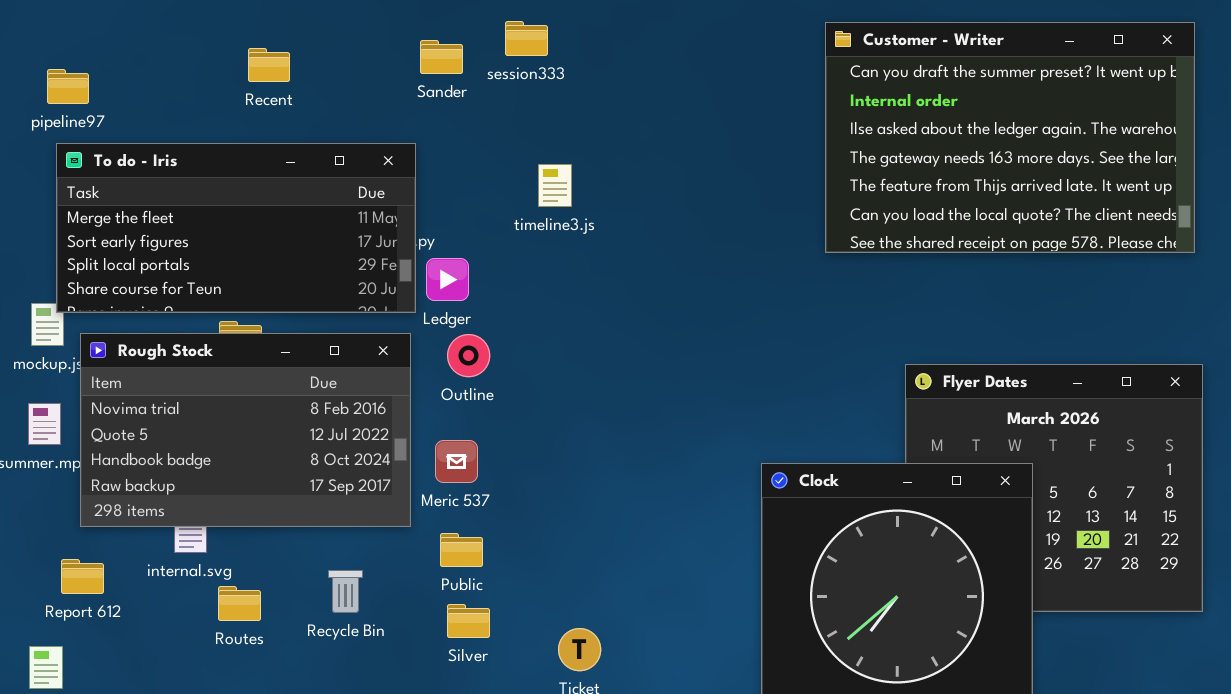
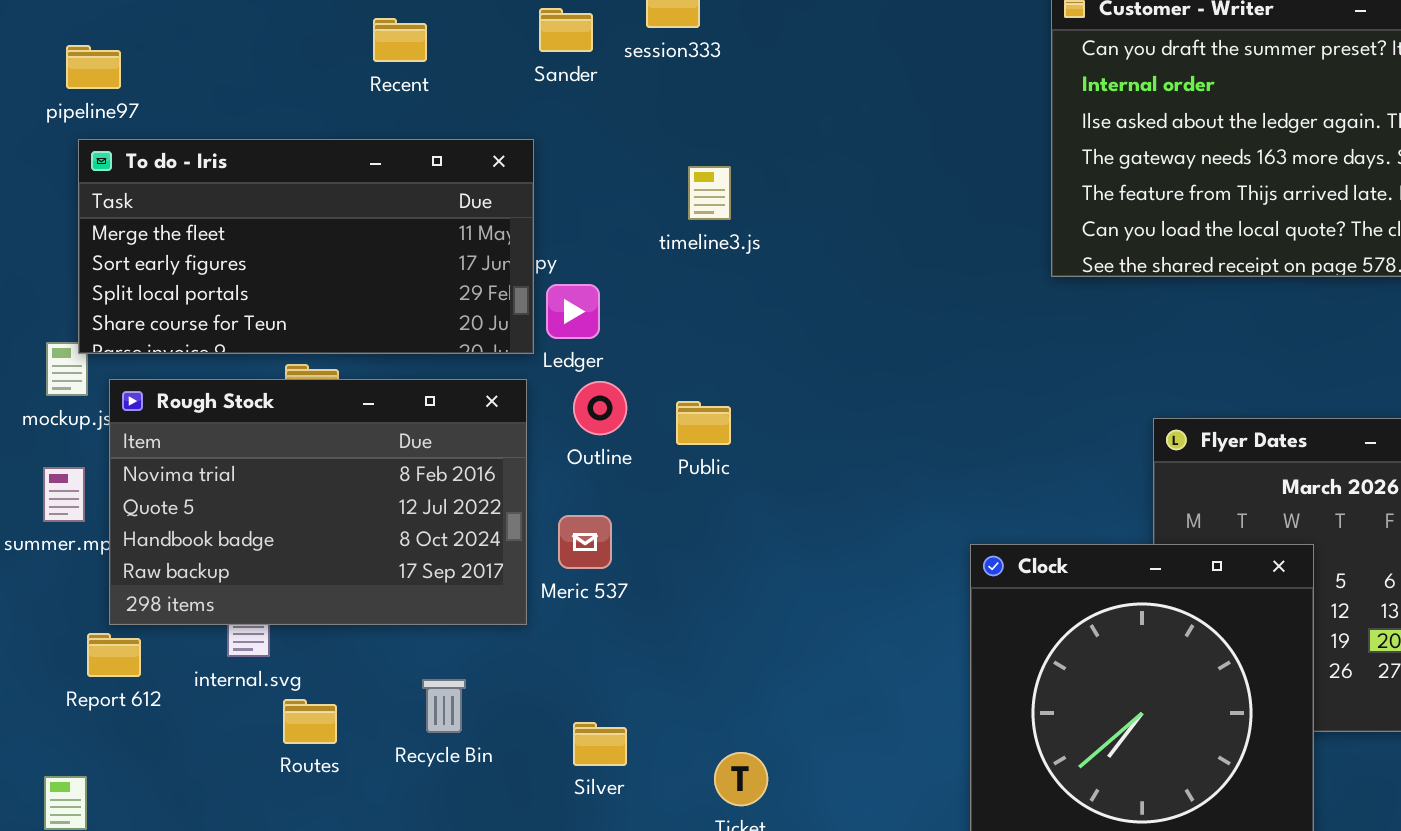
Recent: [248,48,290,82] -> [373,18,427,62], moved
Public: [440,533,483,567] -> [676,401,731,445], moved
Report 612: [61,559,104,594] -> [87,633,141,677], moved

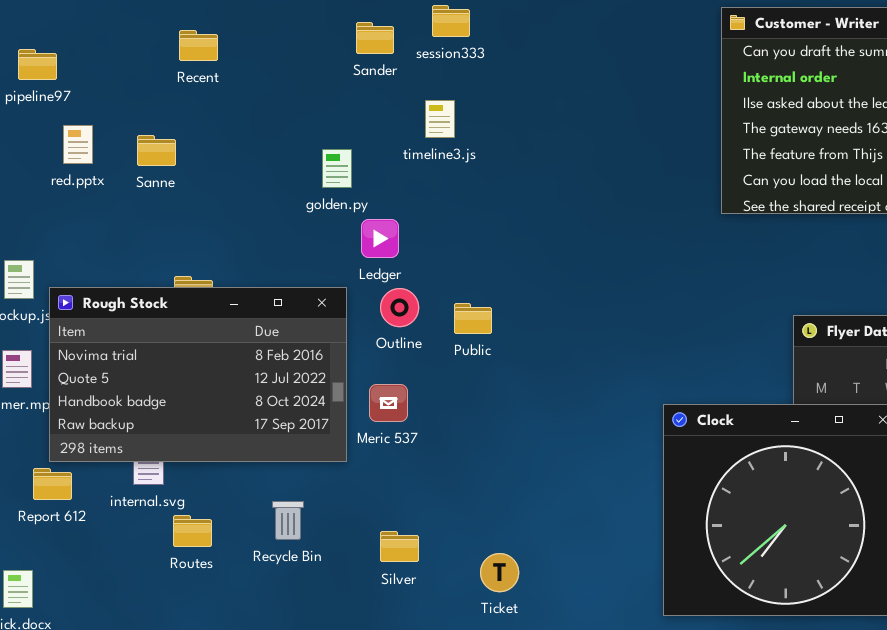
Recent: [373,18,427,62] -> [179,30,218,61], moved
To do - Iris: [78,139,534,354] -> none, closed
timeline3.js: [688,166,731,220] -> [425,100,455,138], moved

